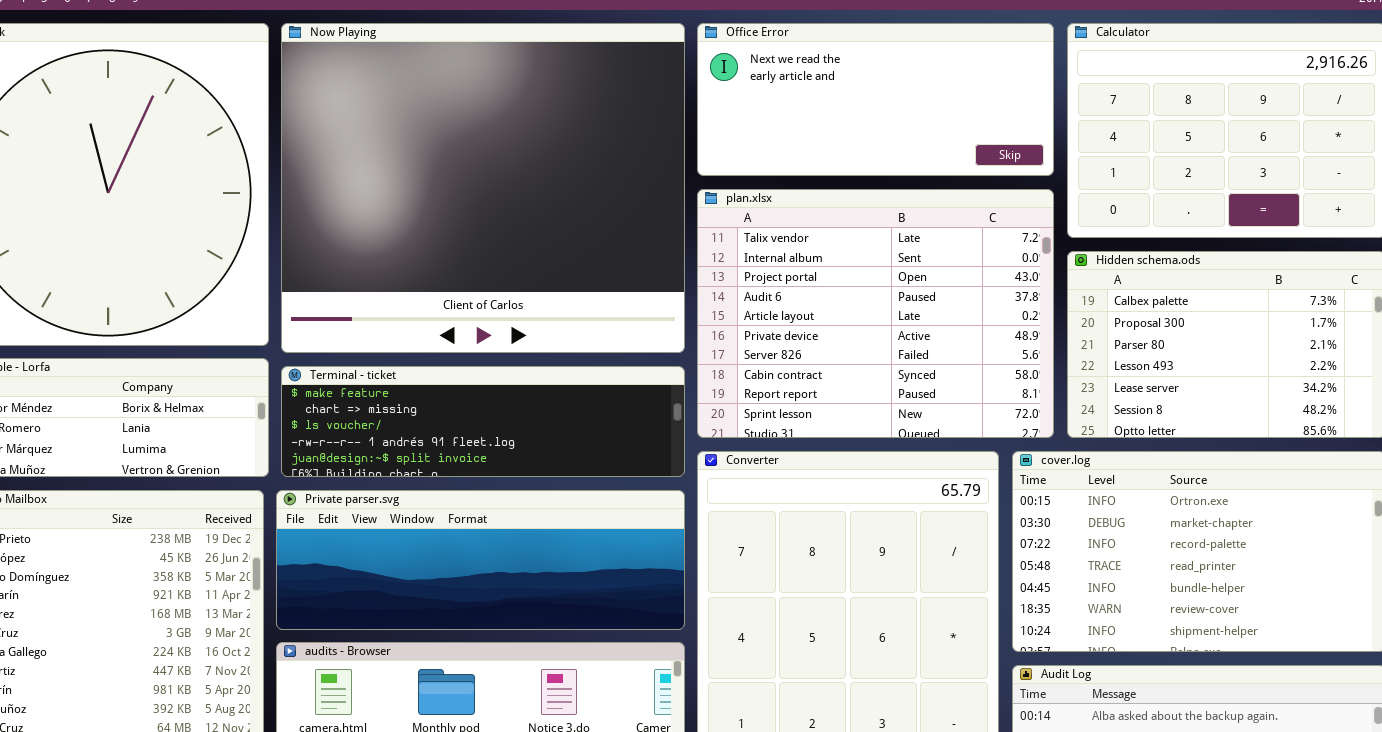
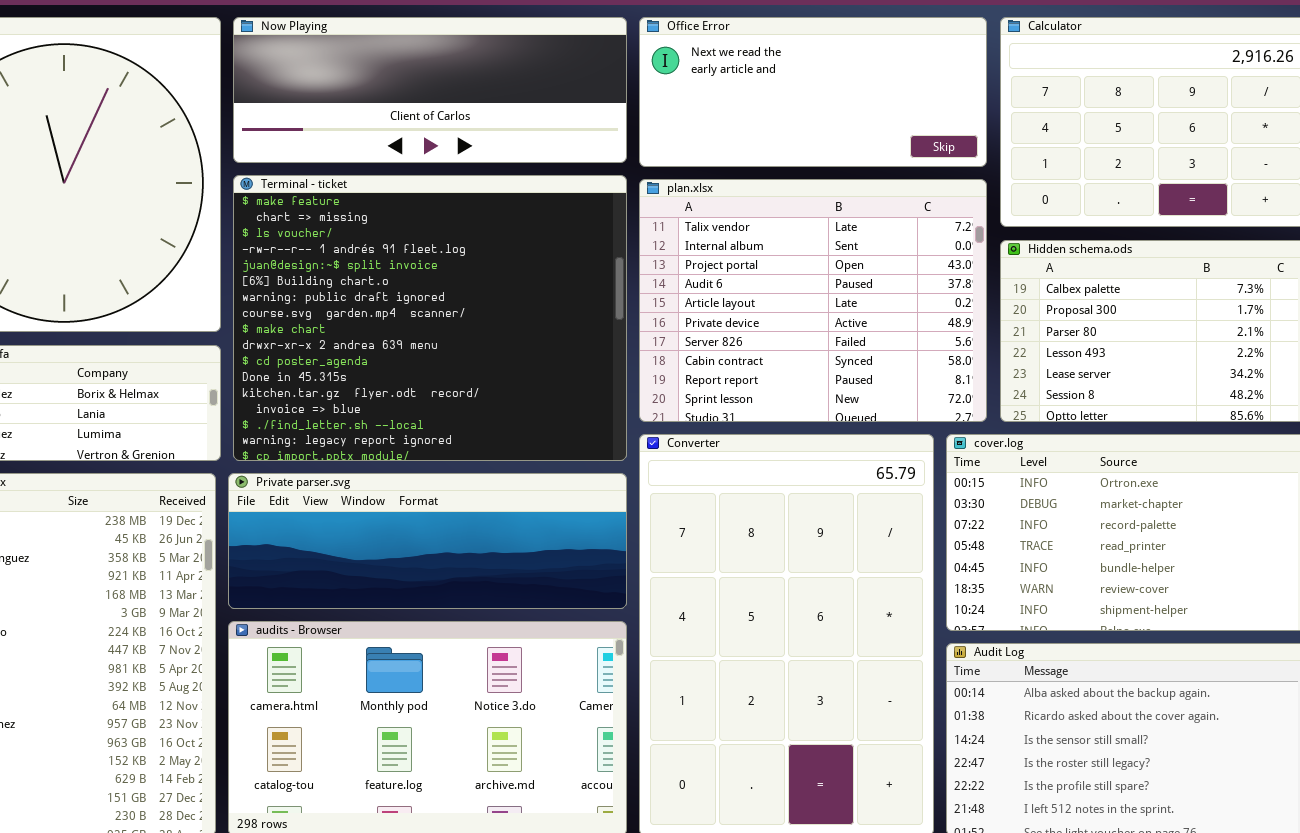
Now Playing: [281,23,685,353] -> [233,17,627,163], resized
Terminal - ticket: [281,366,685,477] -> [233,175,627,461], resized

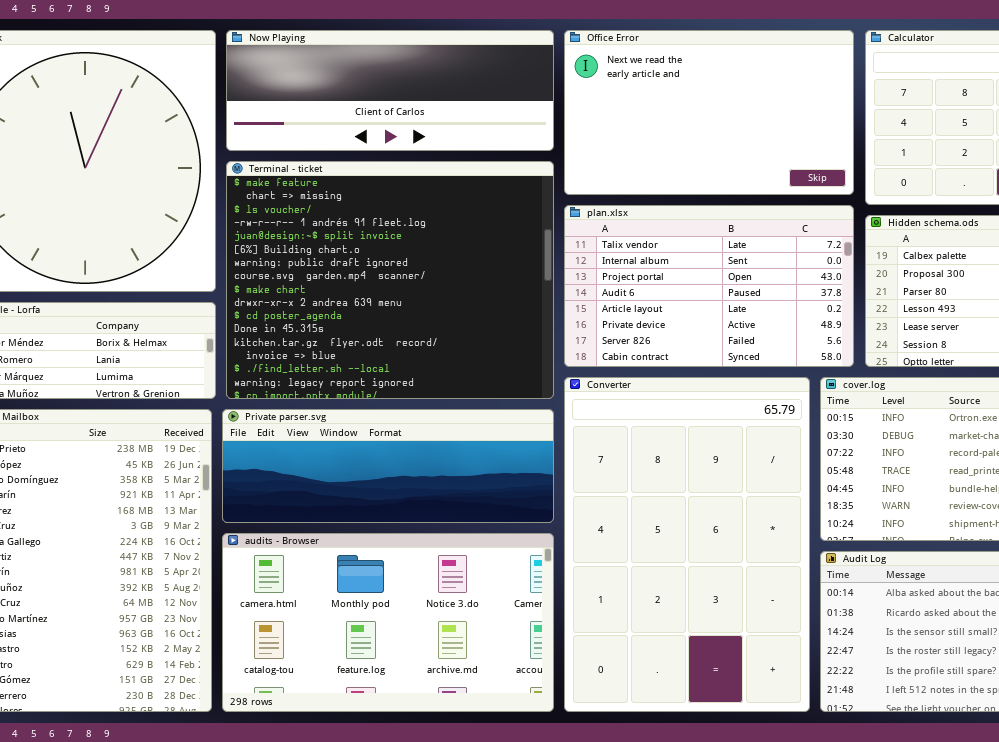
Office Error: [639,17,987,167] -> [564,30,854,195], resized
plan.xlsx: [639,179,987,422] -> [564,205,854,367], resized

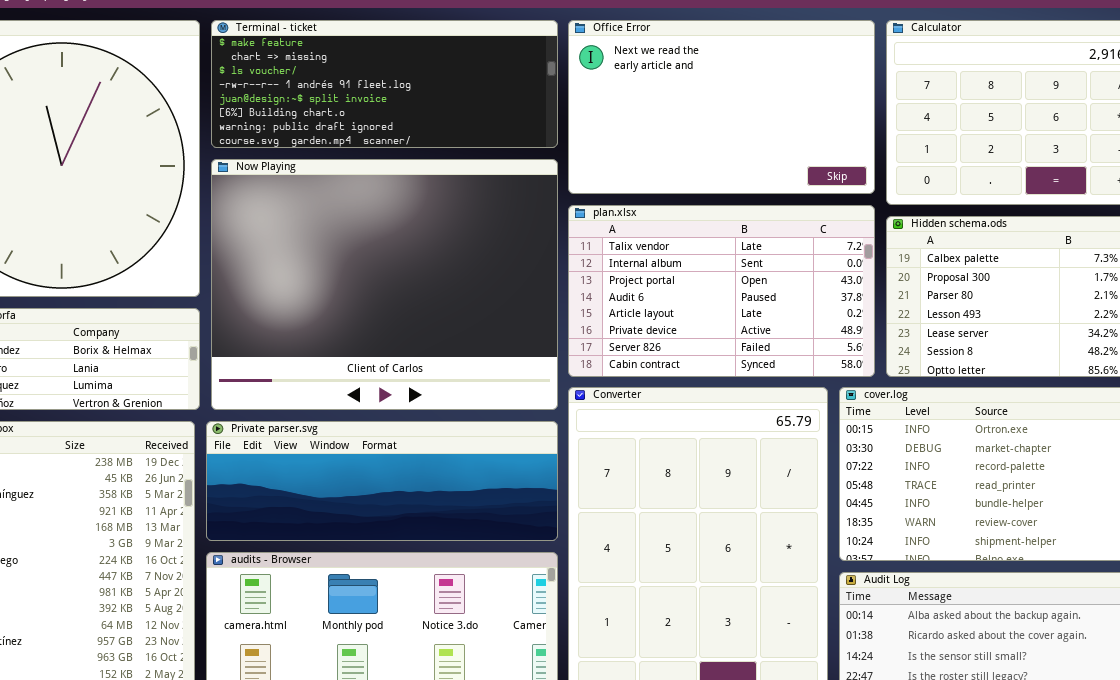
Now Playing: [226,30,554,151] -> [211,159,558,410], moved, resized
Terminal - ticket: [226,161,554,399] -> [211,20,558,148], moved, resized

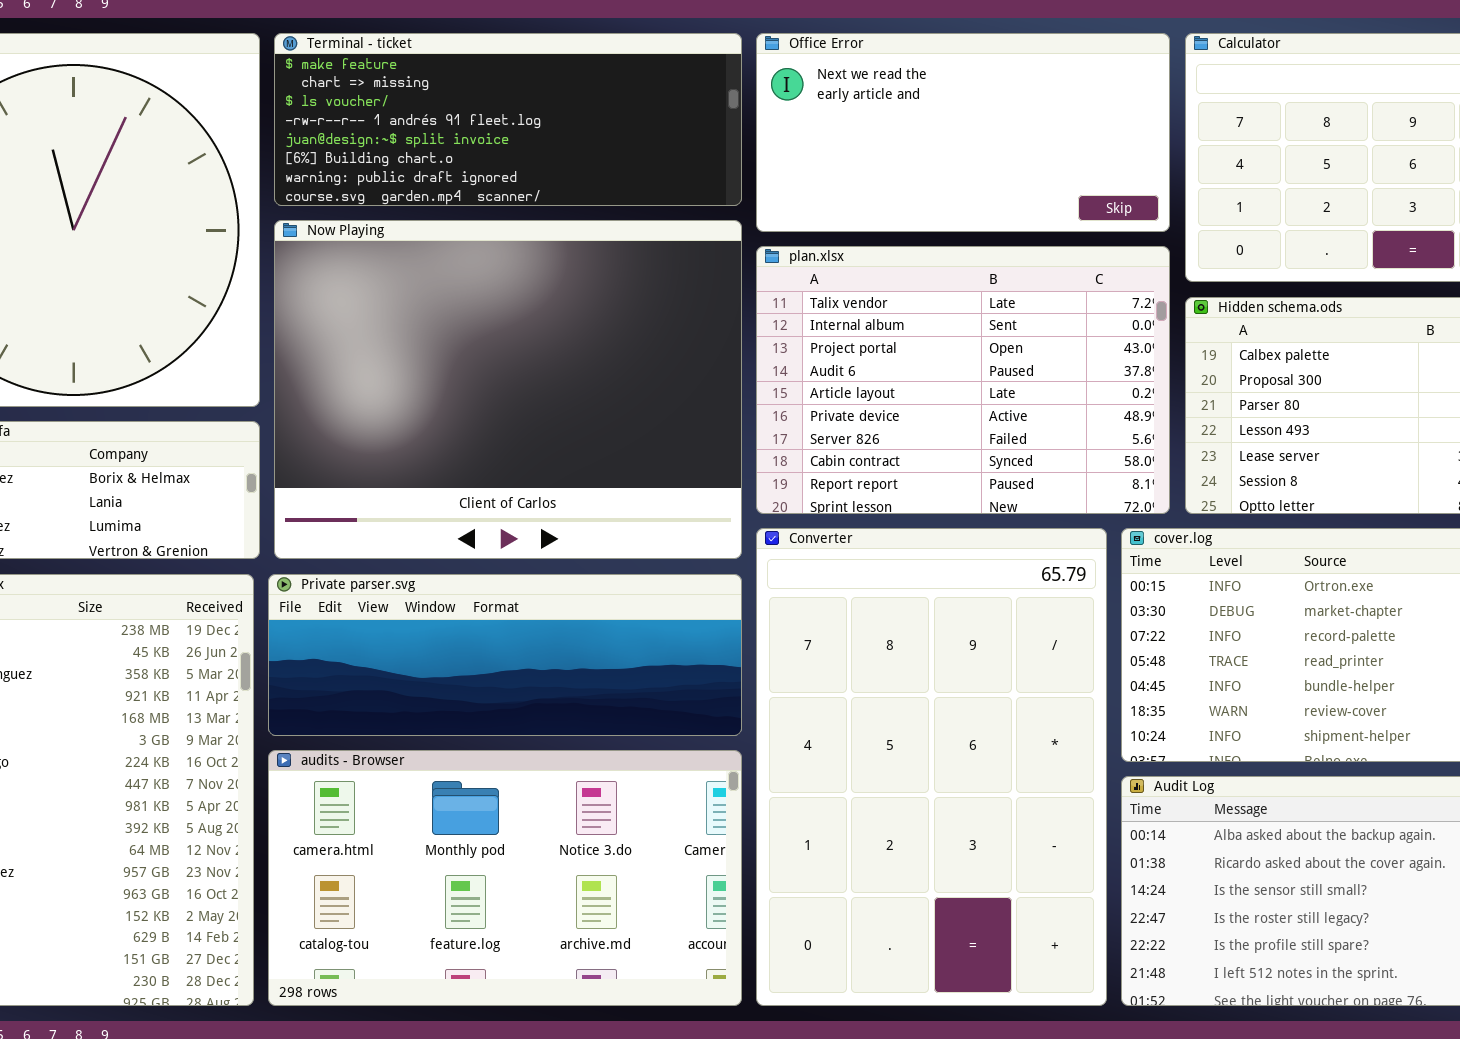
Office Error: [568,20,875,194] -> [756,33,1170,232], resized
plan.xlsx: [568,205,875,377] -> [756,246,1170,514], resized

